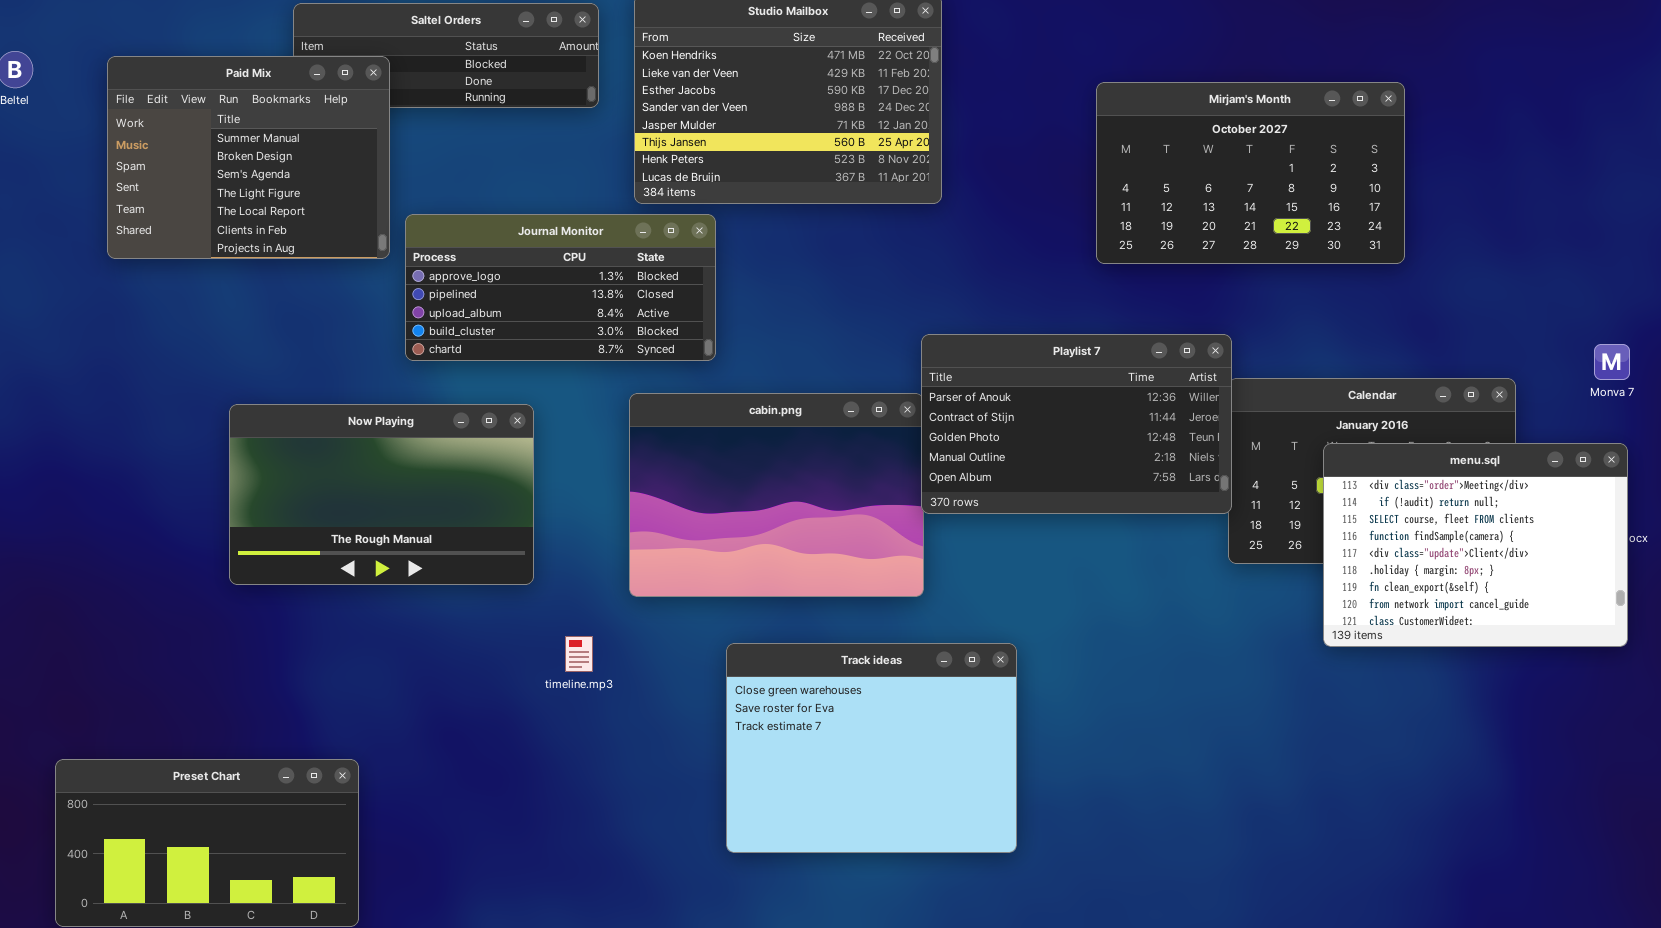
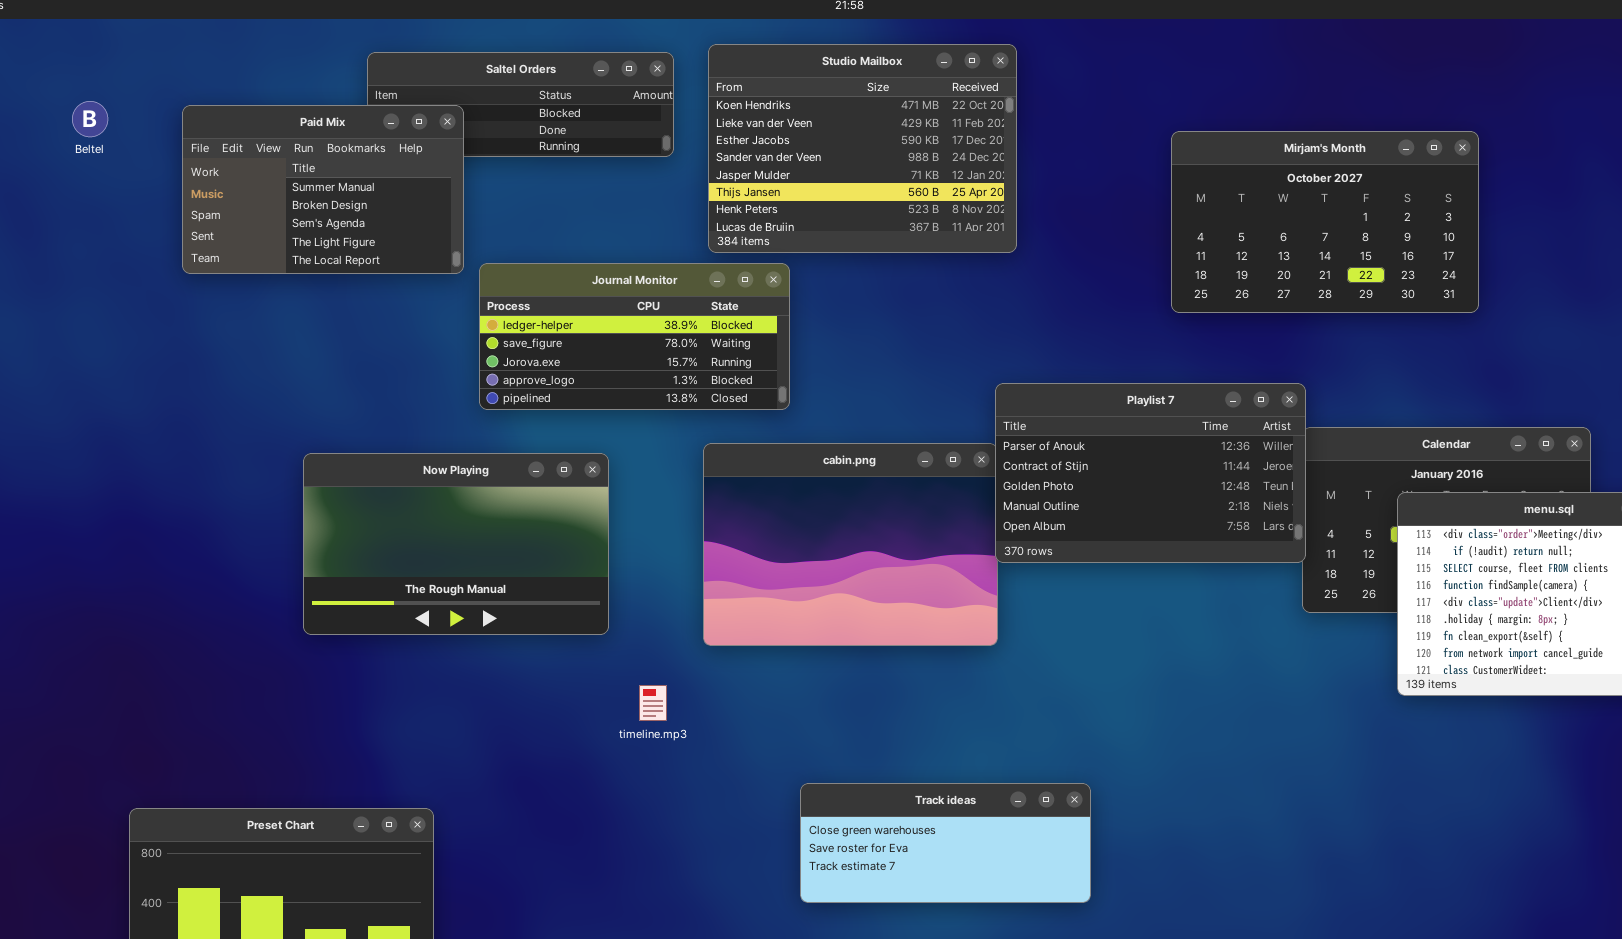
Paid Mix: [107,56,390,259] -> [182,105,464,274], resized
Journal Monitor: [405,214,716,361] -> [479,263,790,410], scrolled up 3 rows
Track ideas: [726,643,1017,853] -> [800,783,1091,903], resized

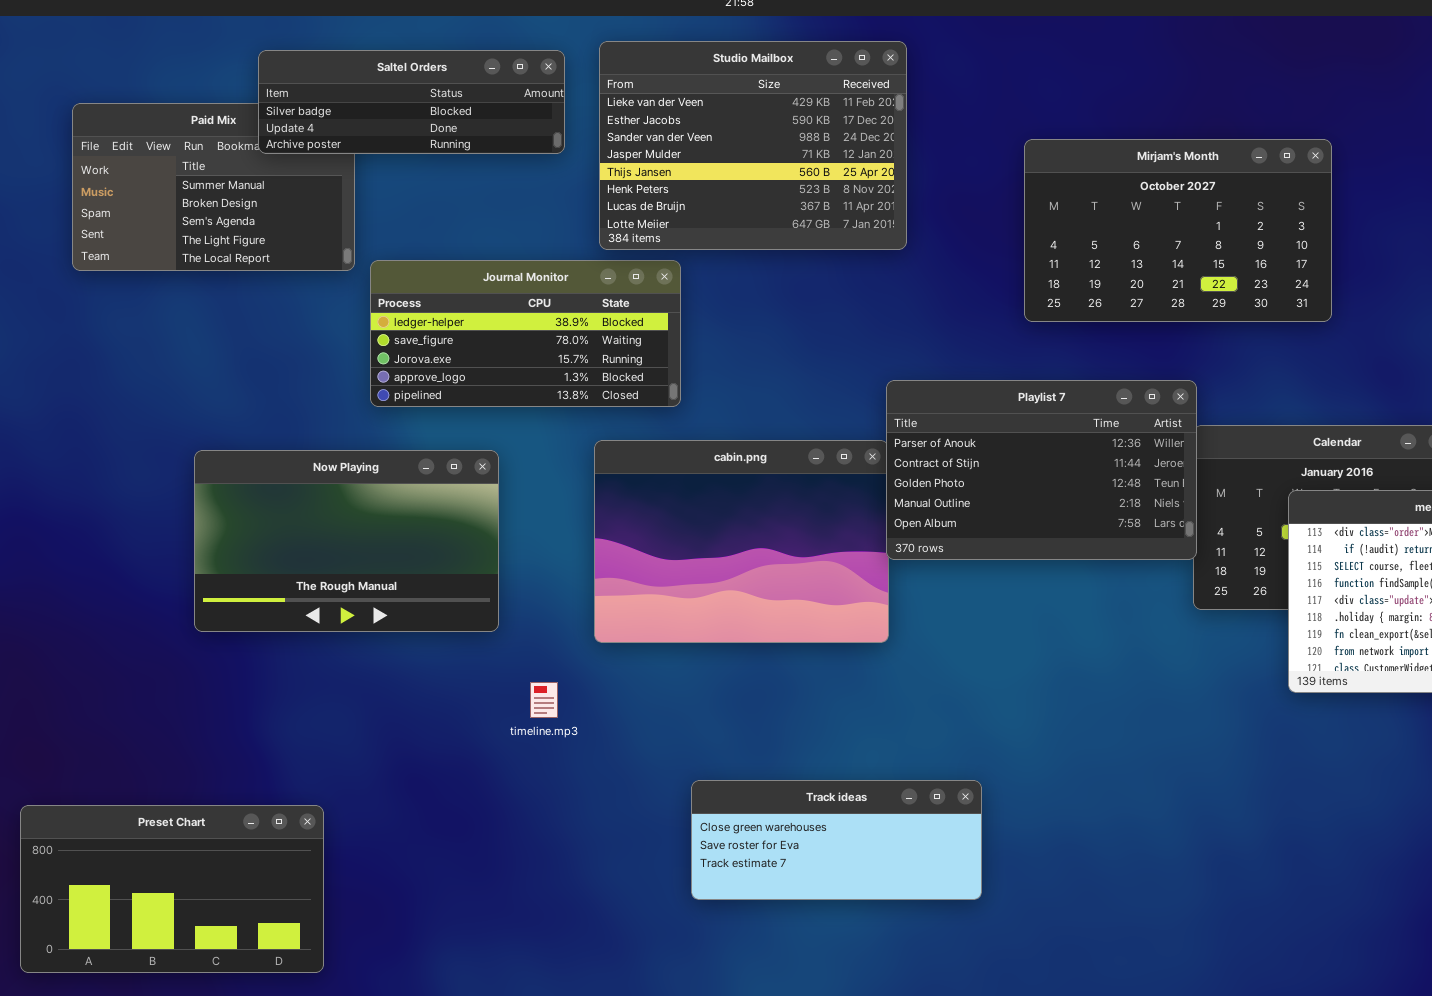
Studio Mailbox: [708,44,1017,253] -> [599,41,907,250], scrolled down 1 row
Saltel Orders: [367,52,674,157] -> [258,50,565,154], raised
Mirjam's Month: [1171,131,1479,313] -> [1024,139,1332,322], moved

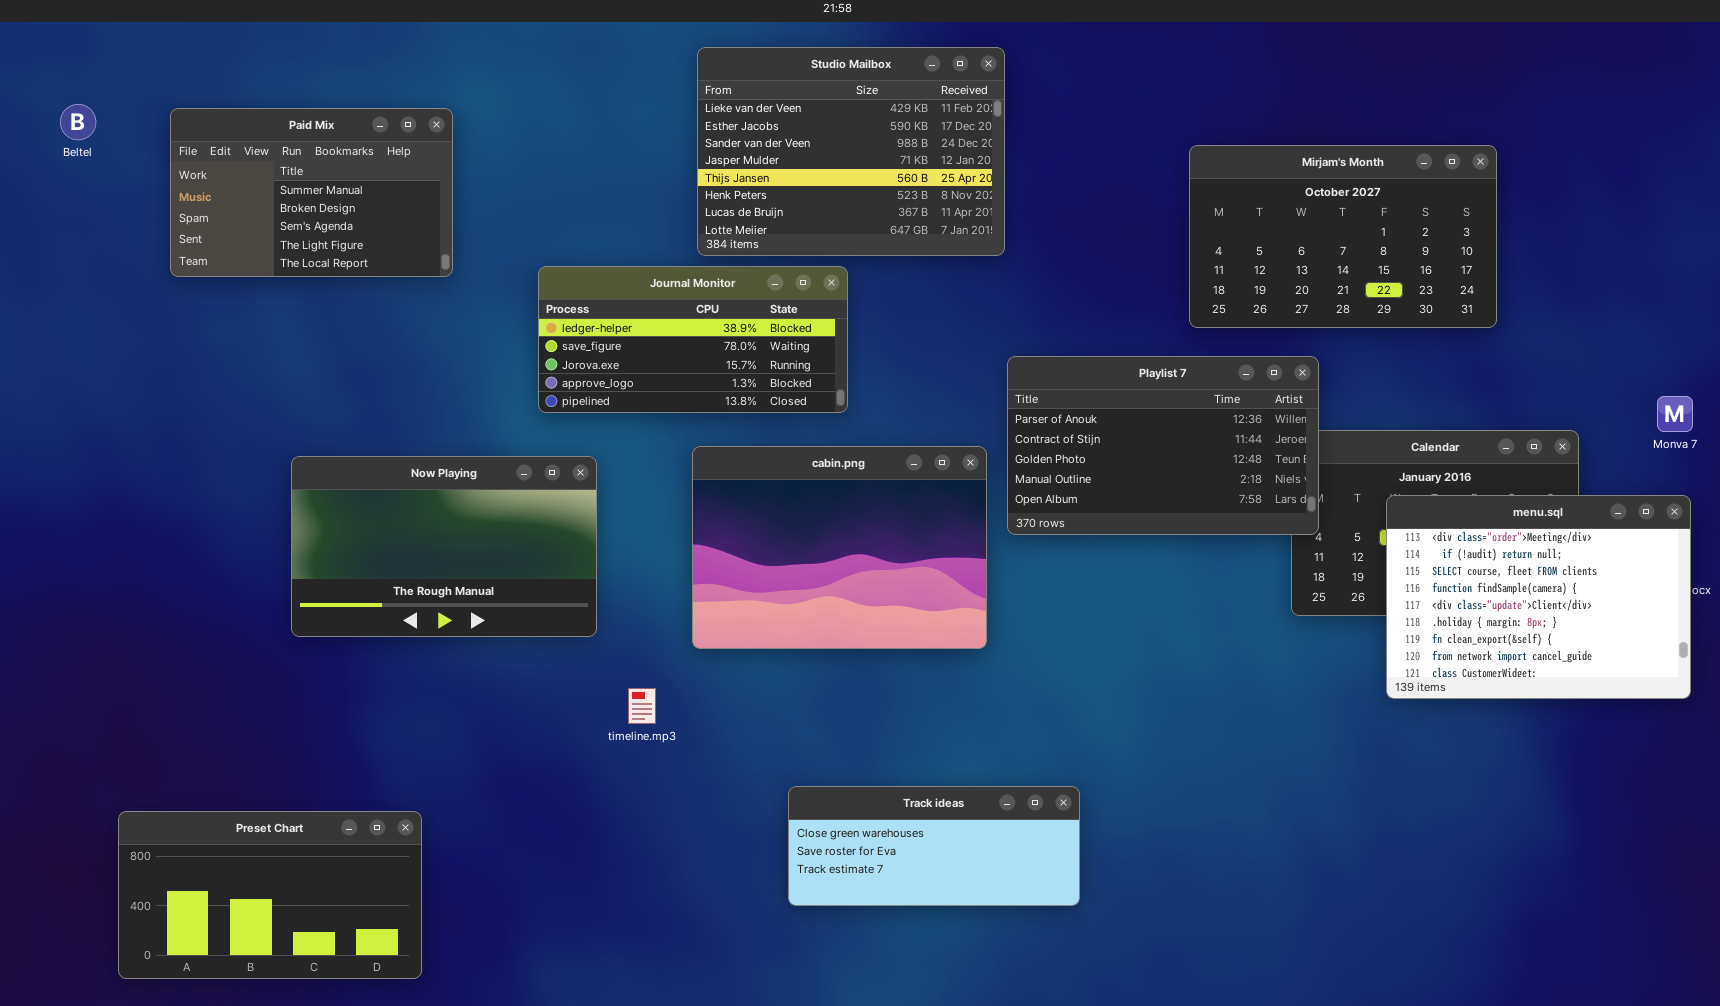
Saltel Orders: [258,50,565,154] -> none, closed
Mirjam's Month: [1024,139,1332,322] -> [1189,145,1497,328], moved
Journal Monitor: [370,260,681,407] -> [538,266,848,413], moved
Playlist 7: [886,380,1197,560] -> [1007,356,1319,535], moved

